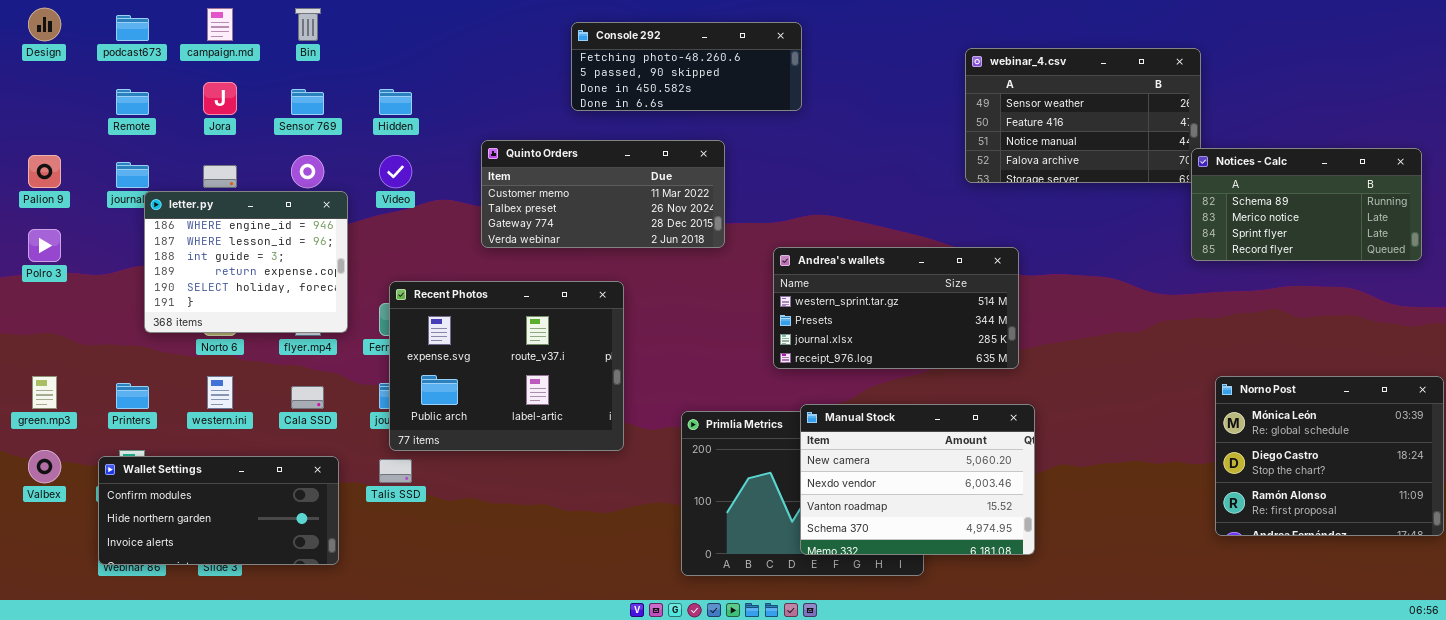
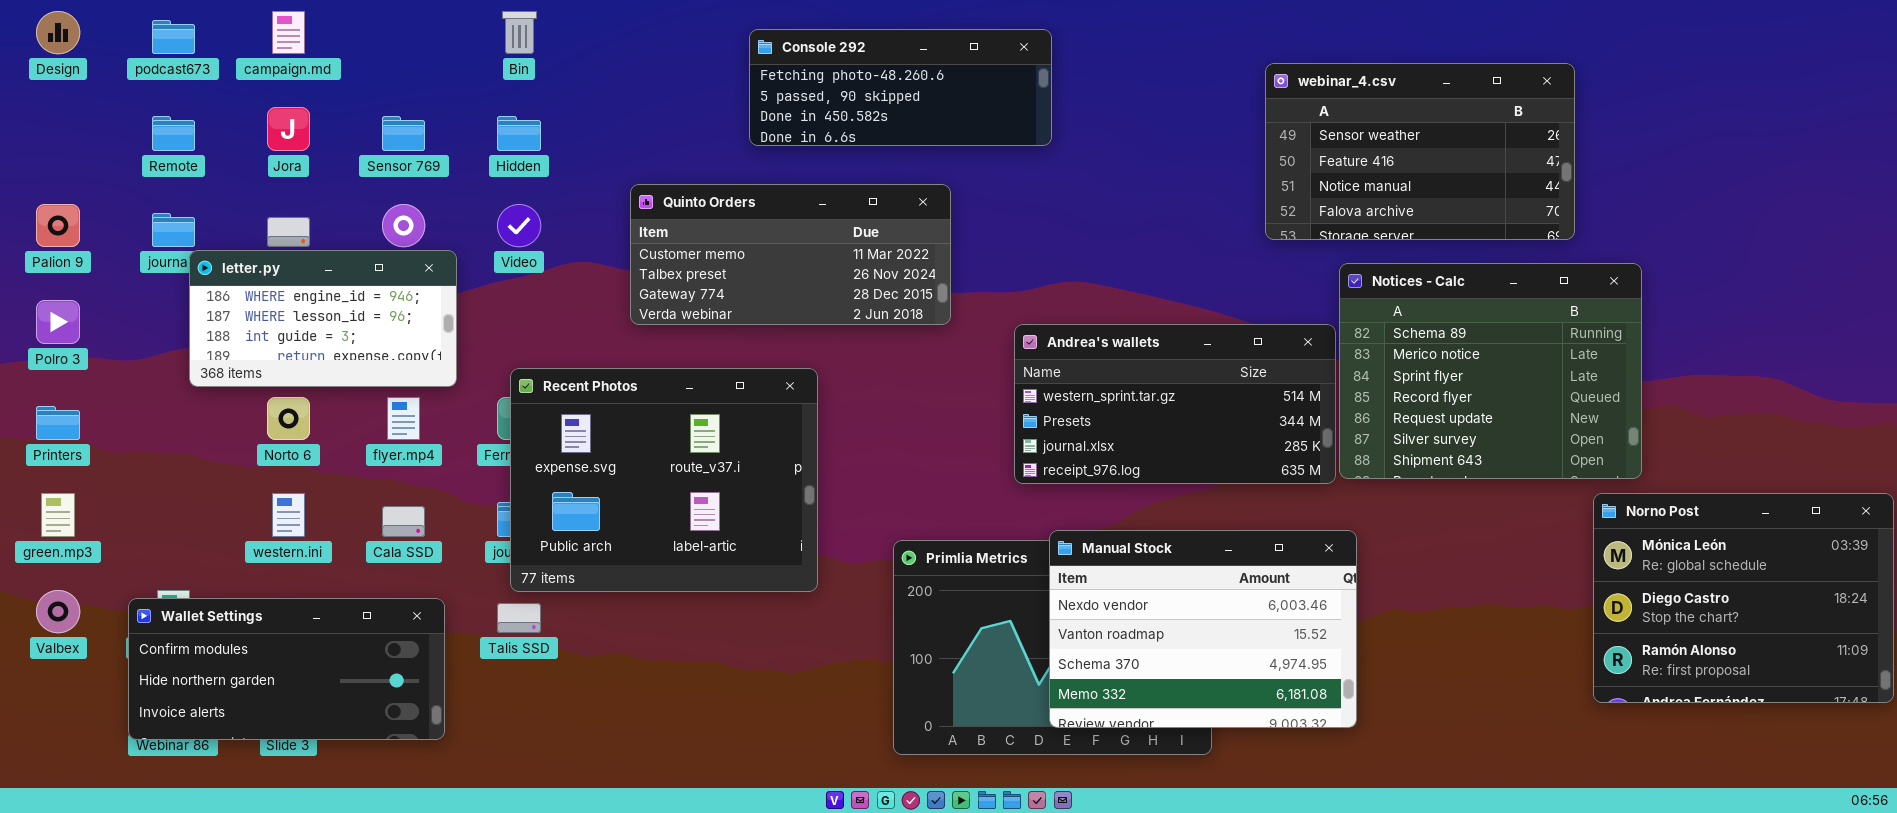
Bin: [295,8,321,41] -> [502,11,537,54], moved
Notices - Calc: [1191,148,1422,261] -> [1339,263,1642,479], moved, resized
letter.py: [144,191,348,333] -> [189,250,457,387], resized
Printers: [116,383,149,409] -> [36,406,80,440], moved
Manual Stock: [800,404,1035,555] -> [1049,530,1357,728], scrolled down 1 row

